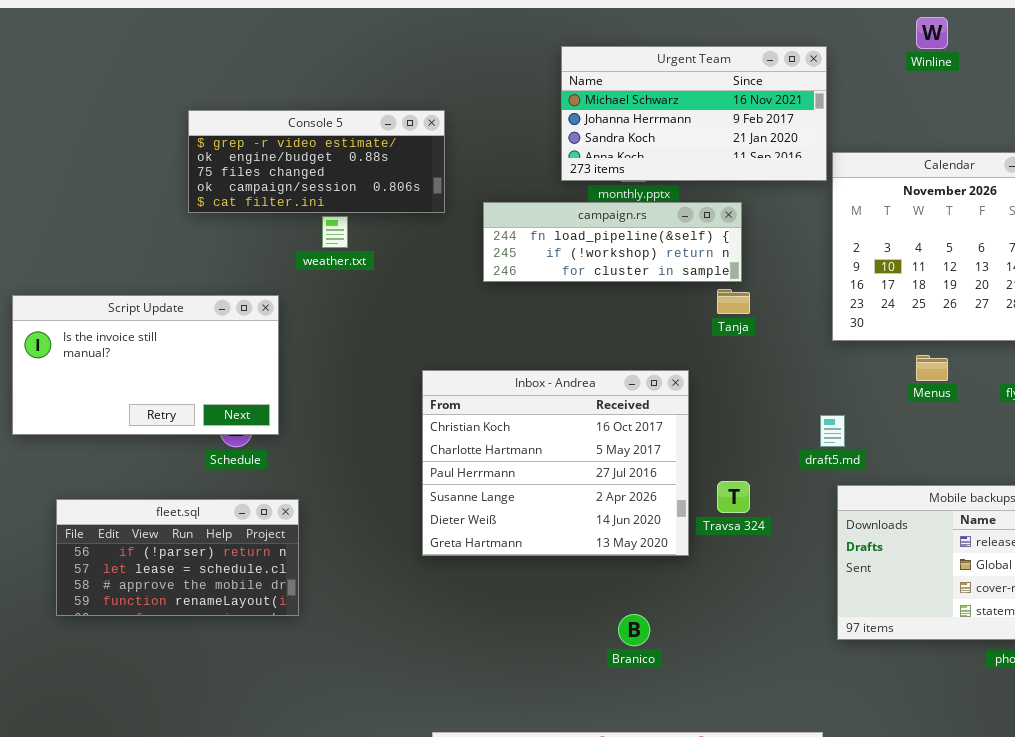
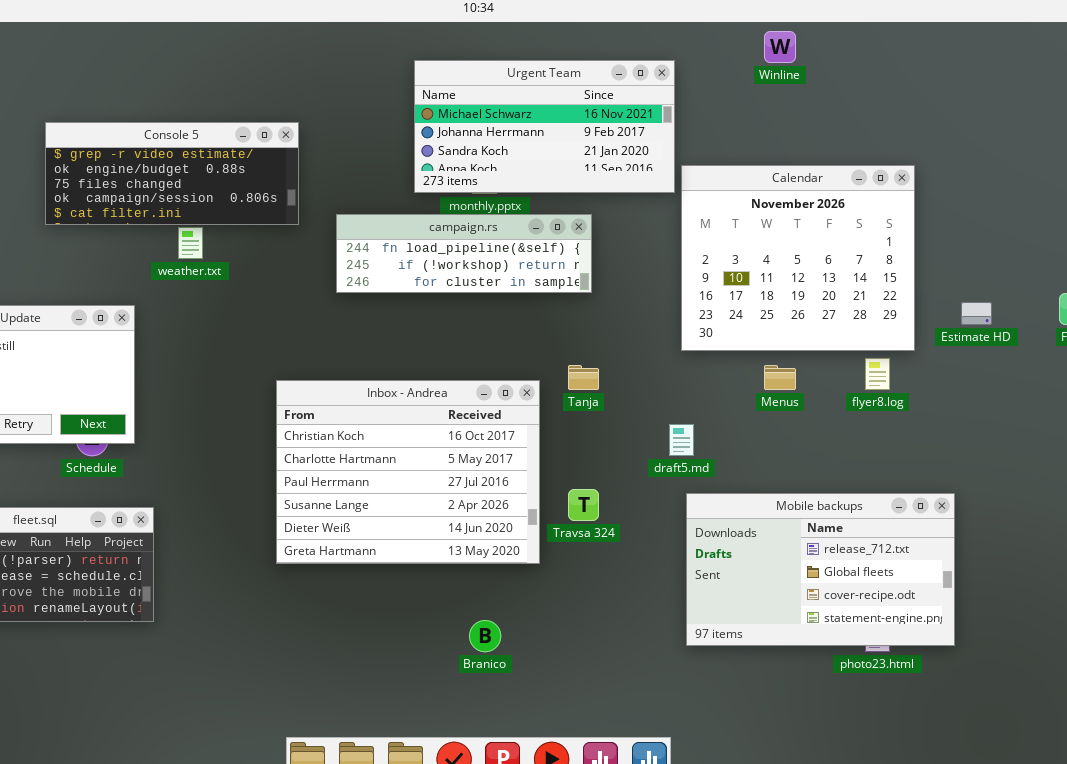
Tanja: [717,289,750,314] -> [568,365,599,390], moved

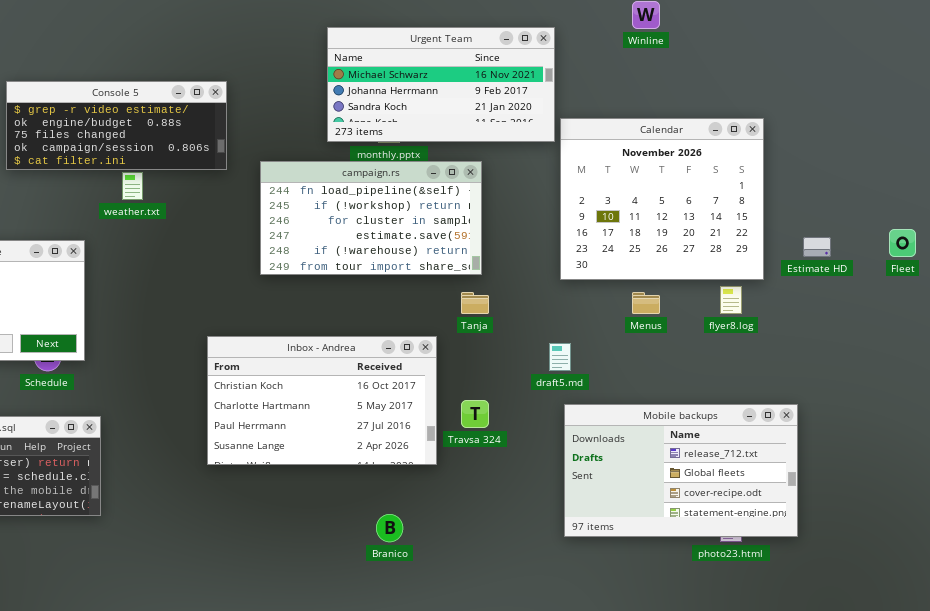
campaign.rs: [336,214,592,293] -> [260,161,482,275], resized
Inbox - Andrea: [276,380,540,564] -> [207,336,437,465], resized

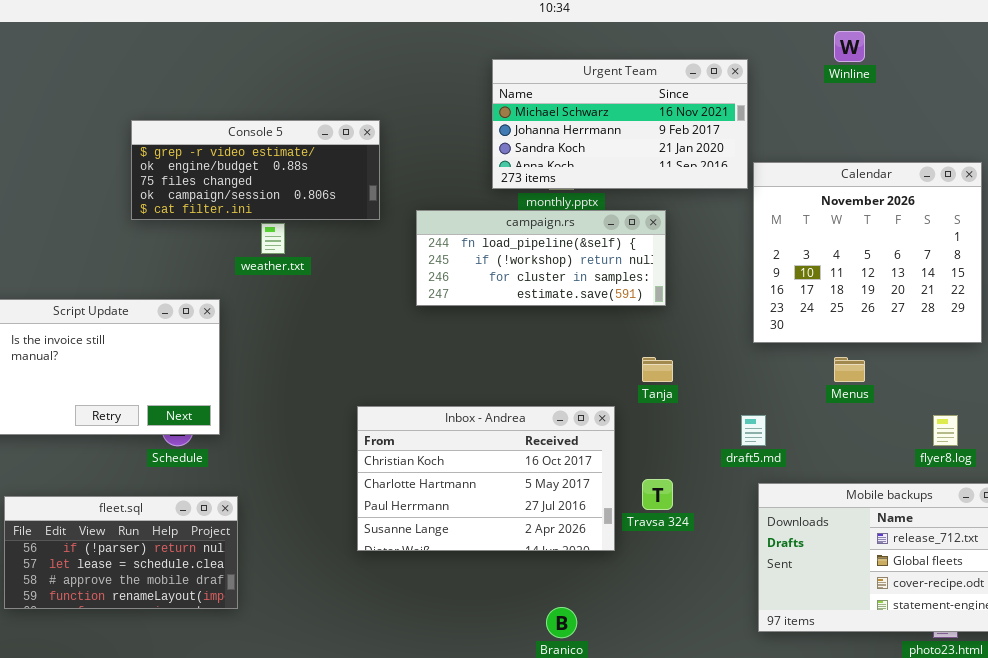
campaign.rs: [260,161,482,275] -> [416,210,666,306], resized
flyer8.log: [720,286,742,314] -> [933,415,958,446], moved

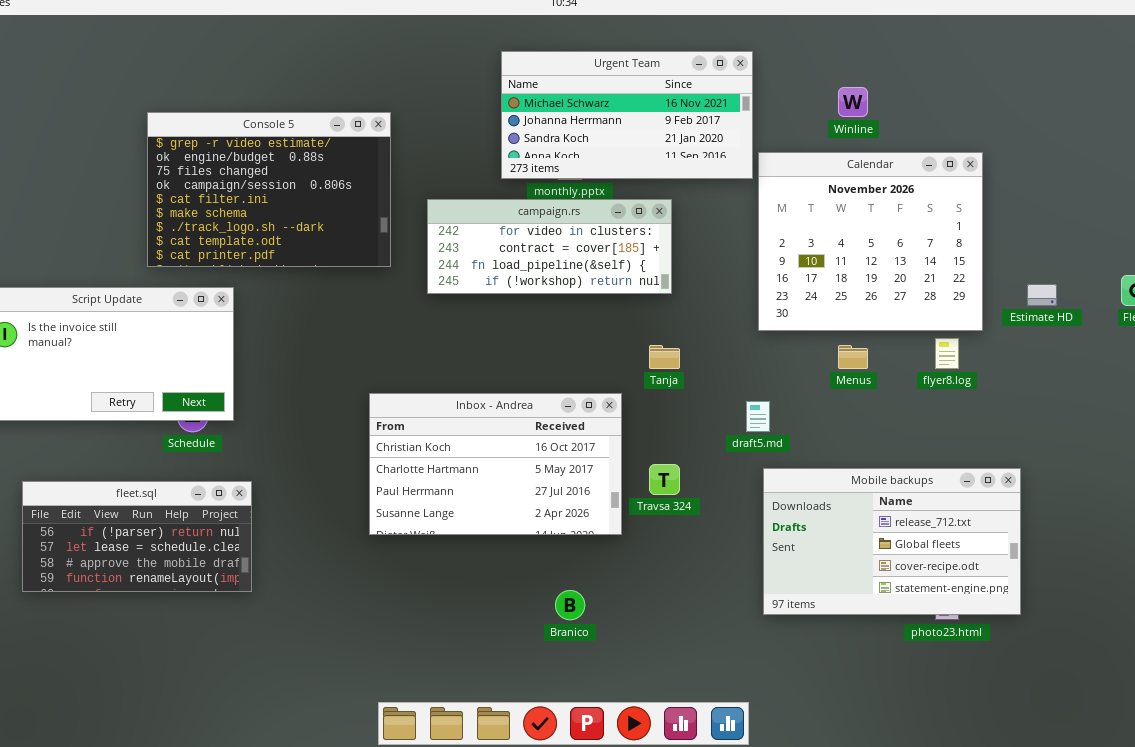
Winline: [834,31,865,62] -> [838,87,868,117], moved
Console 5: [131,120,380,220] -> [147,112,391,267], resized
campaign.rs: [416,210,666,306] -> [427,199,672,294], scrolled up 2 rows
flyer8.log: [933,415,958,446] -> [935,338,959,369], moved

